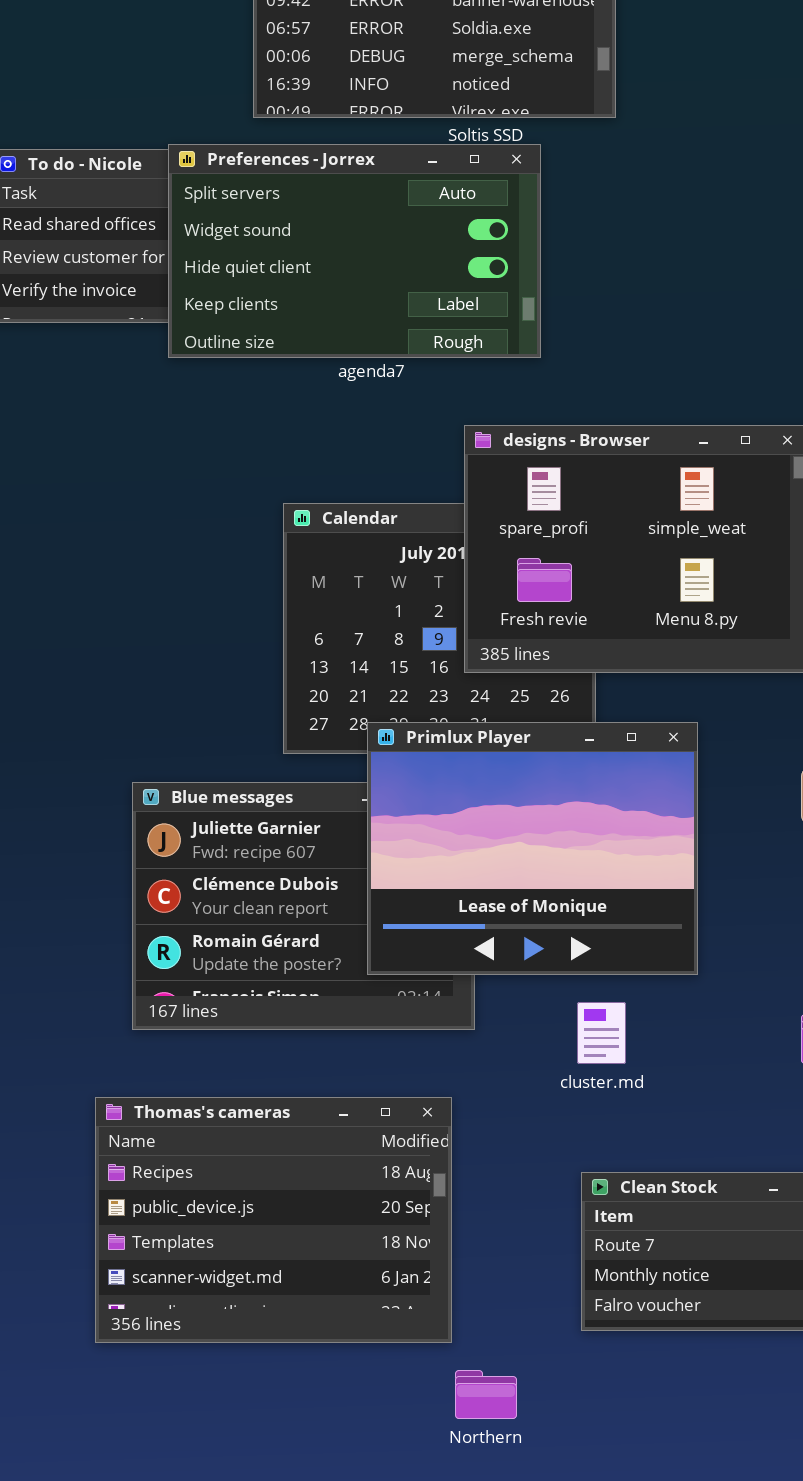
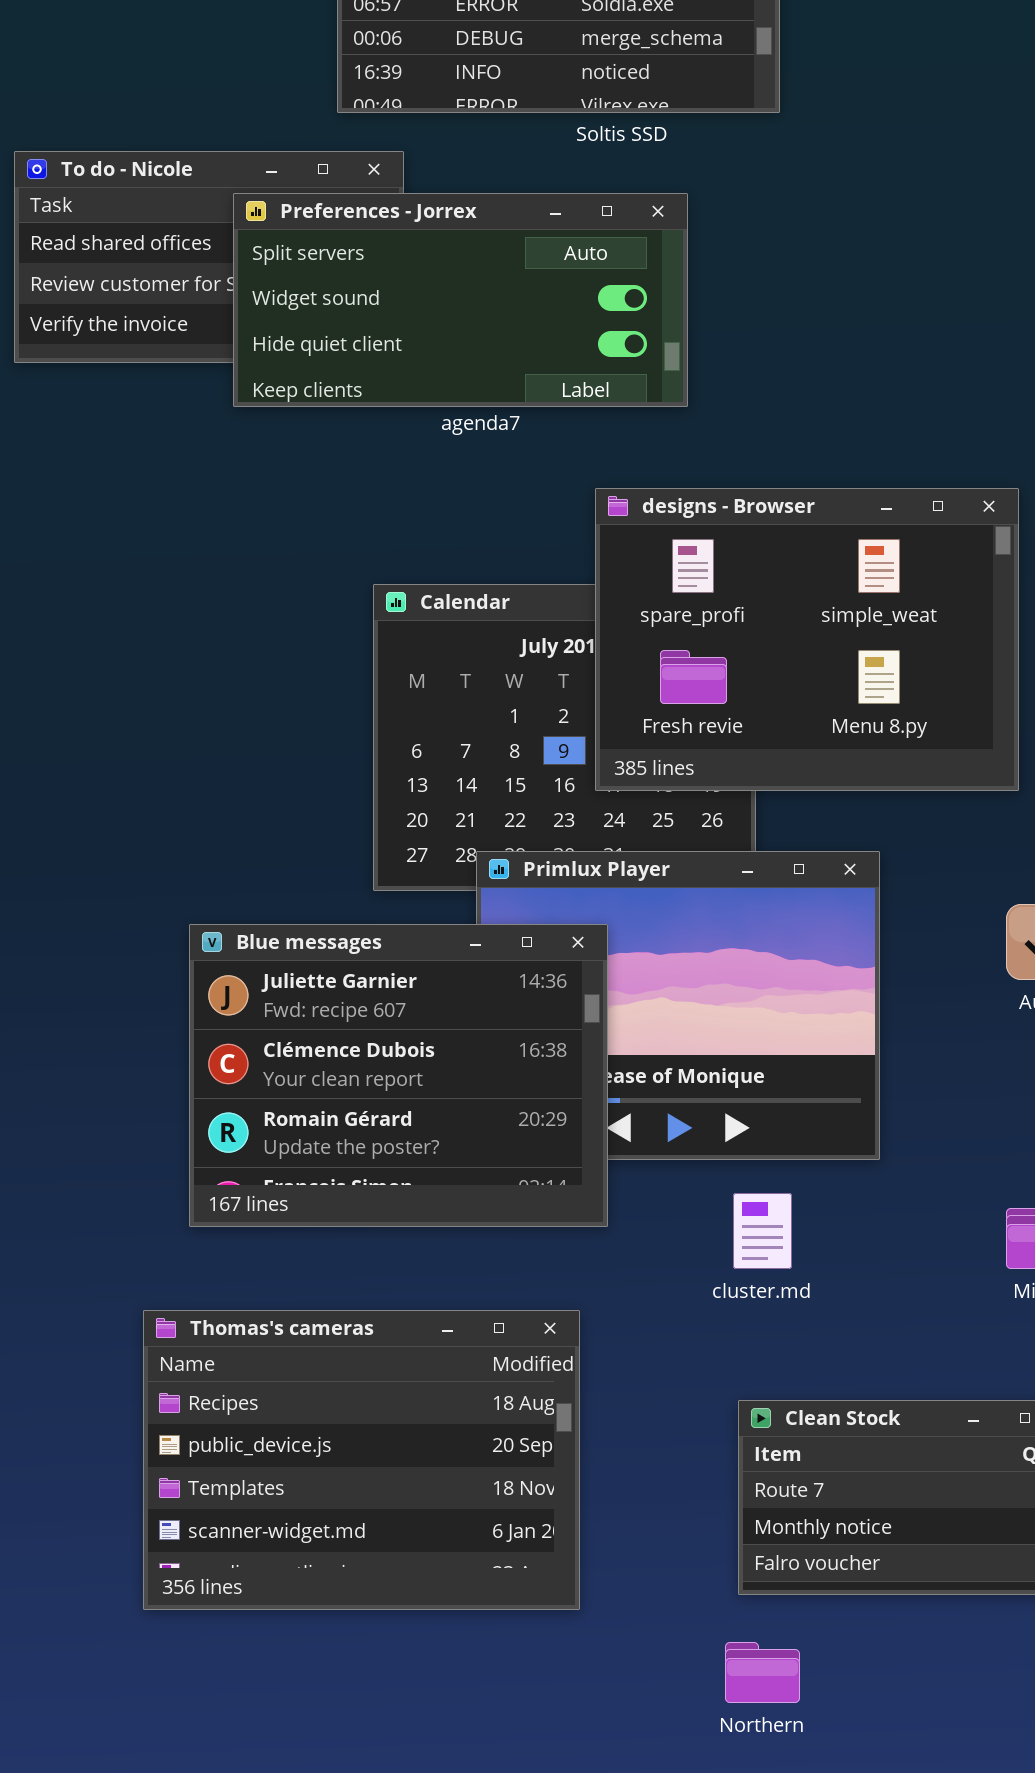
Preferences - Jorrex: [168,144,541,358] -> [233,193,688,407], resized
Blue messages: [132,782,475,1030] -> [189,924,608,1227], raised
Northern: [455,1370,517,1419] -> [725,1642,800,1703], moved

